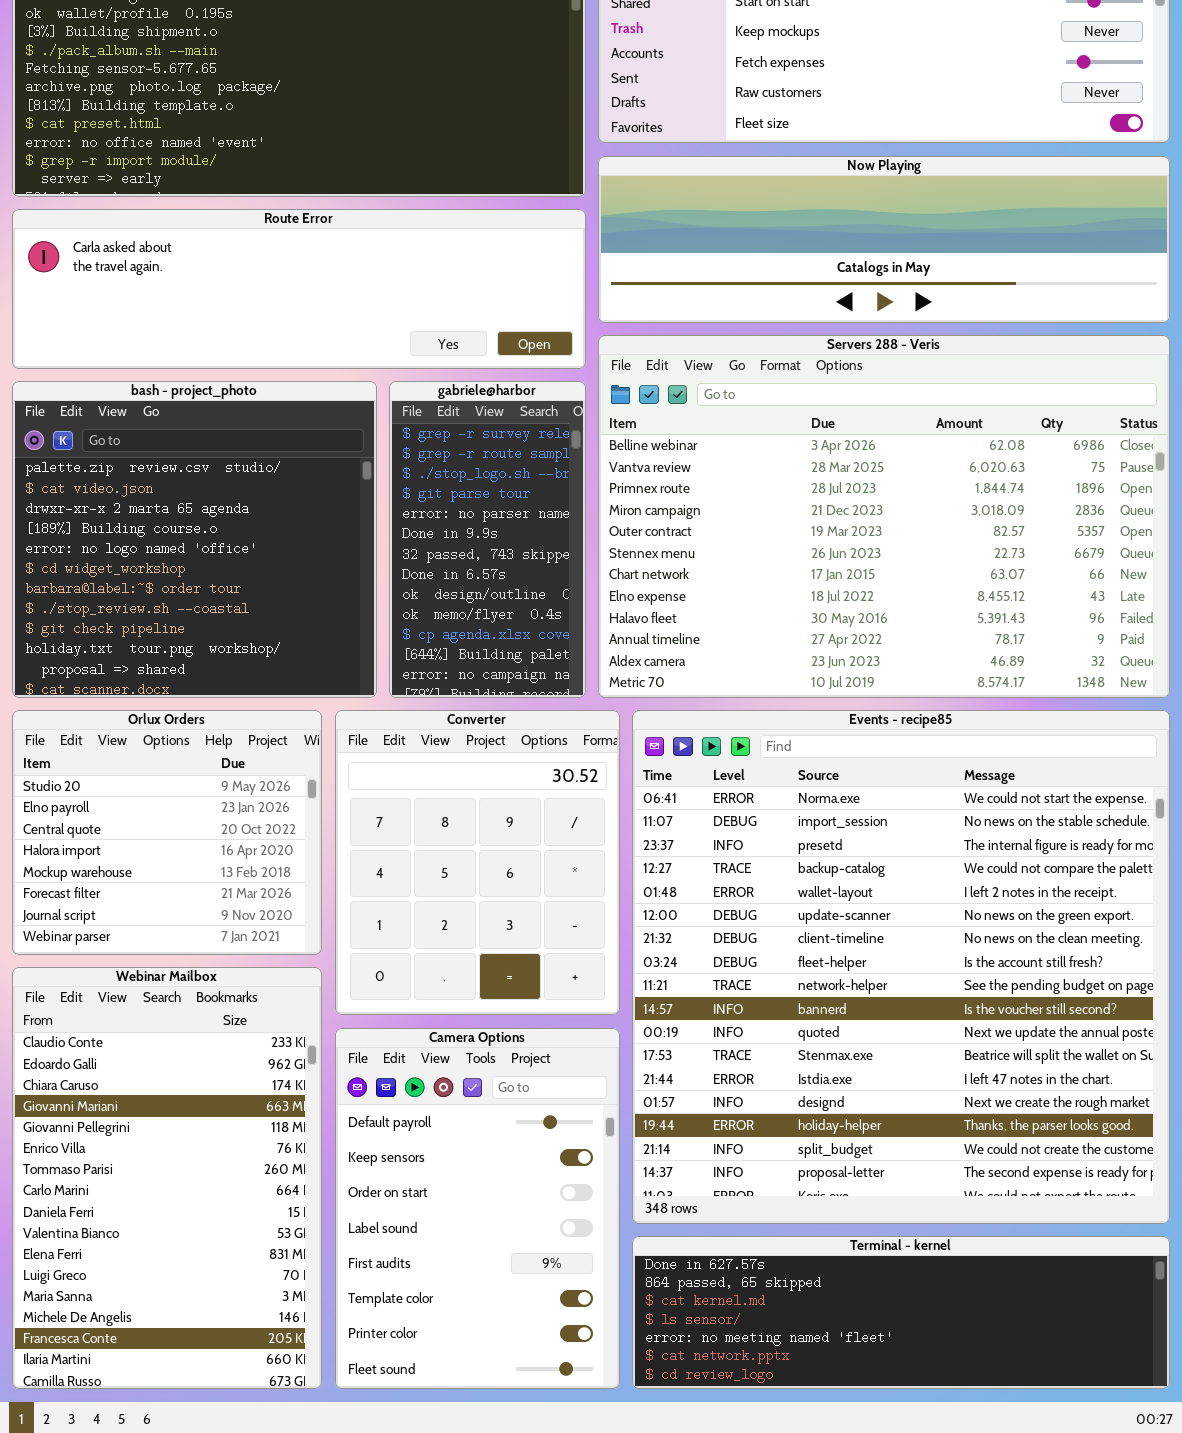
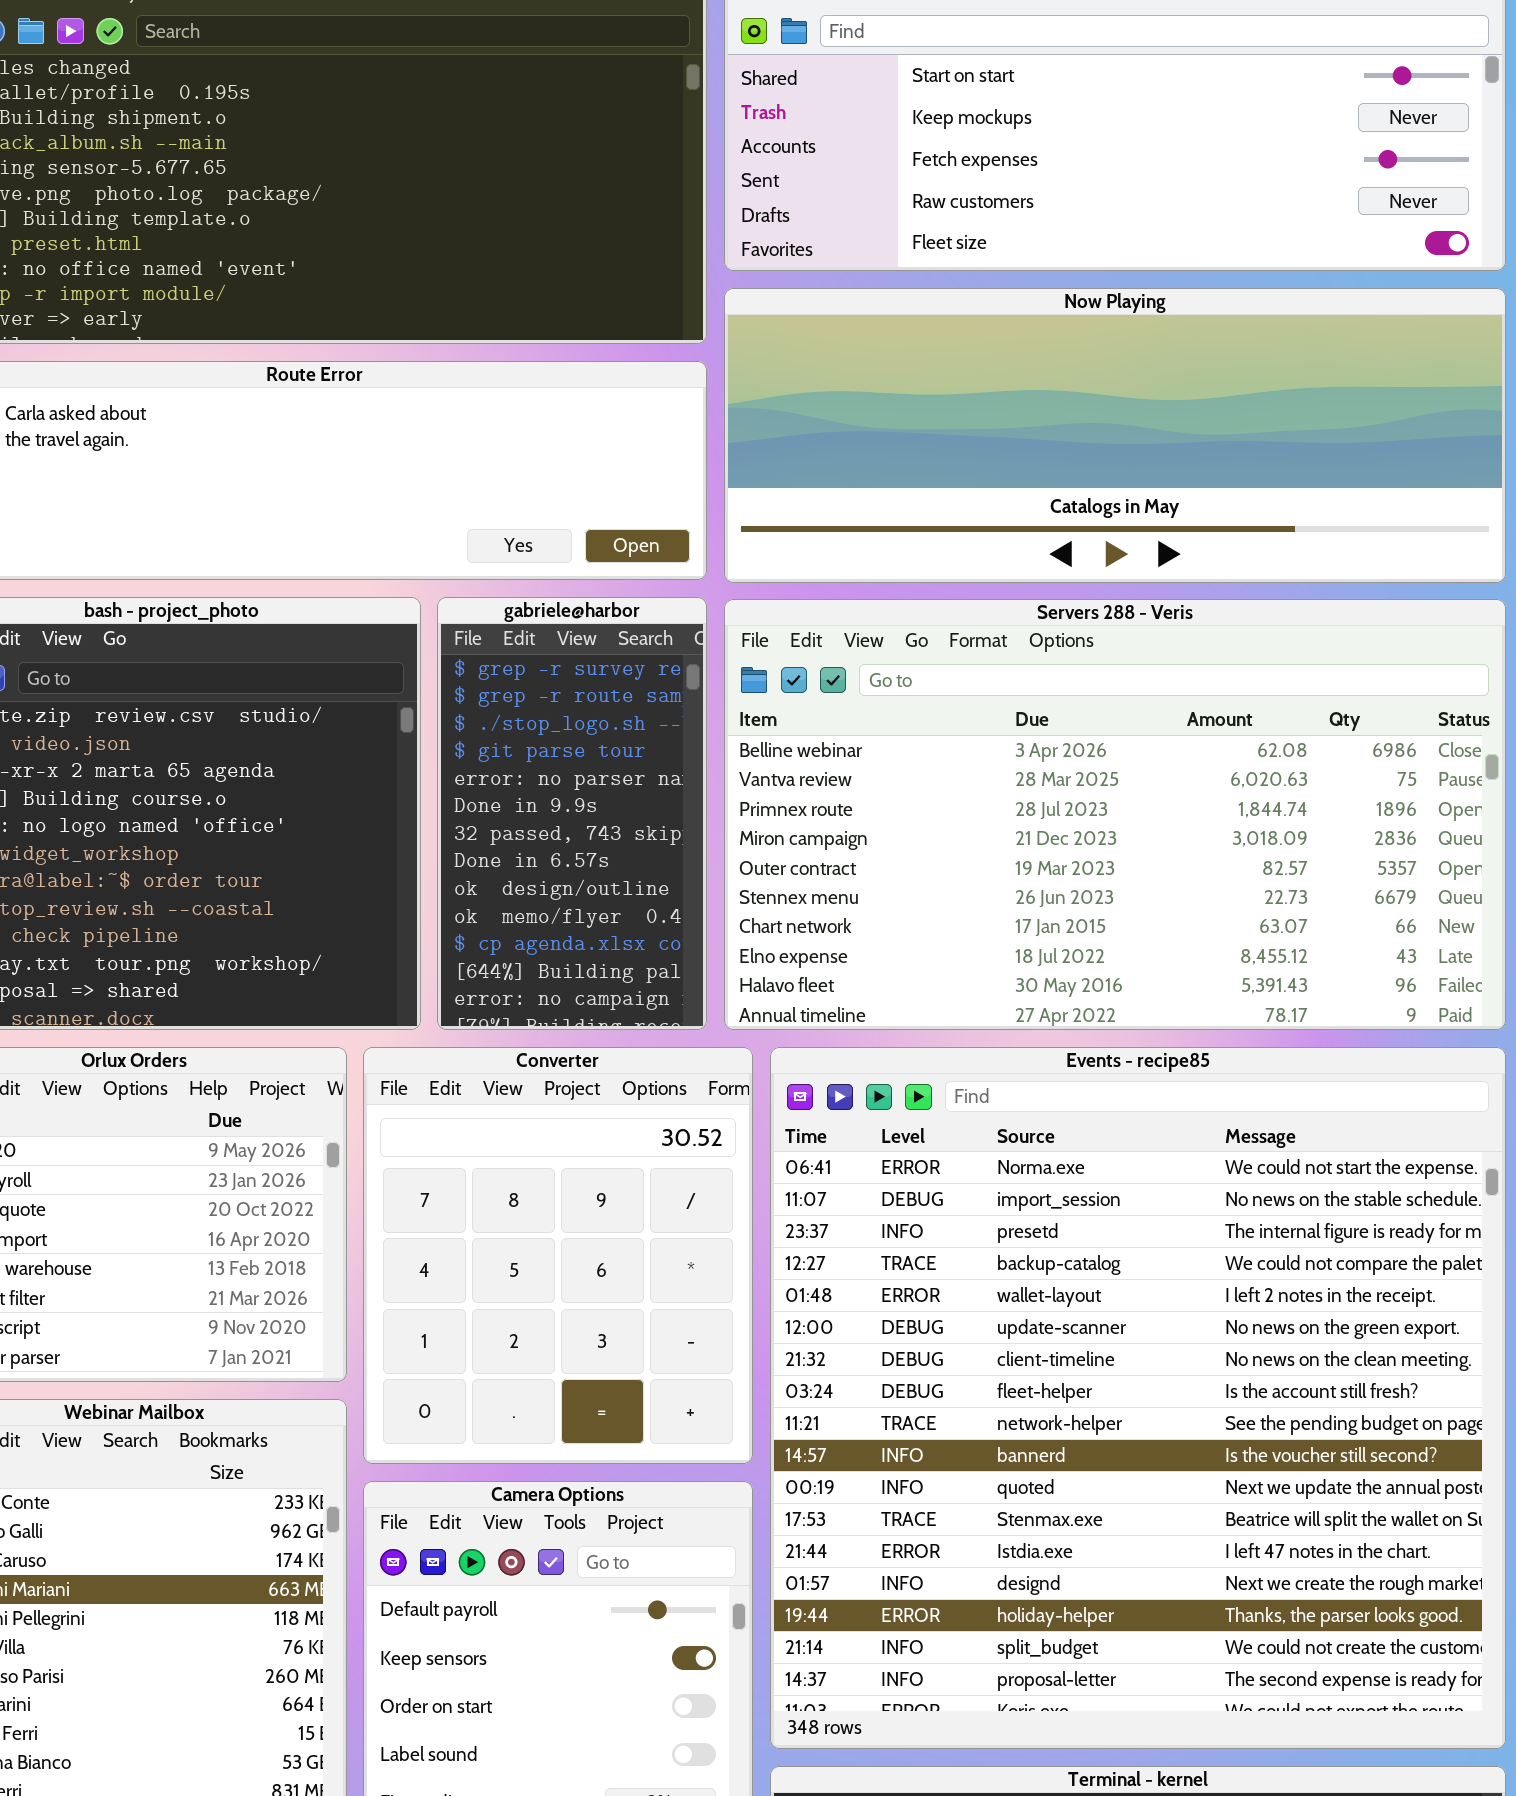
Now Playing: [598,156,1170,323] -> [724,288,1506,583], resized
Servers 288 - Veris: [598,335,1170,698] -> [724,599,1506,1030], resized

